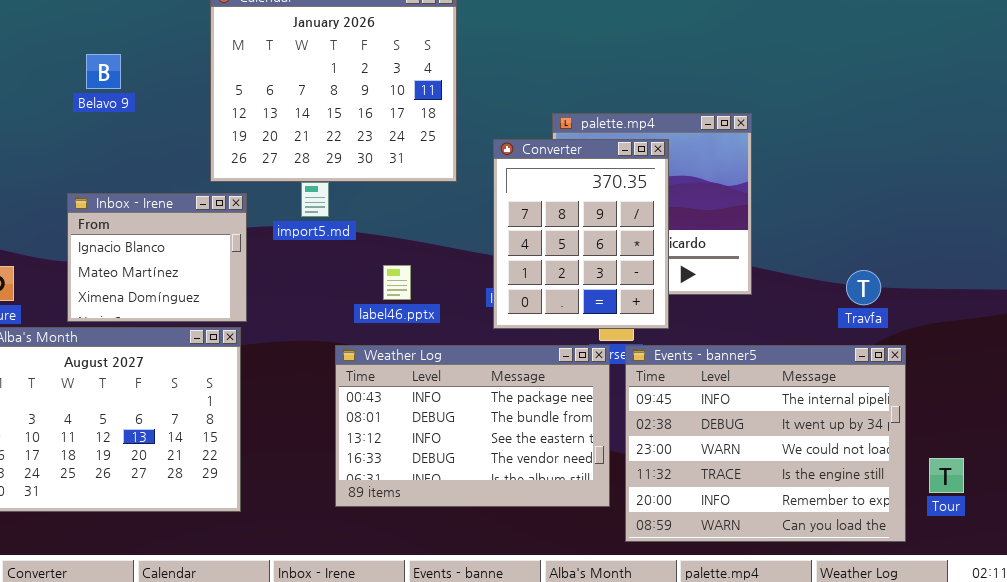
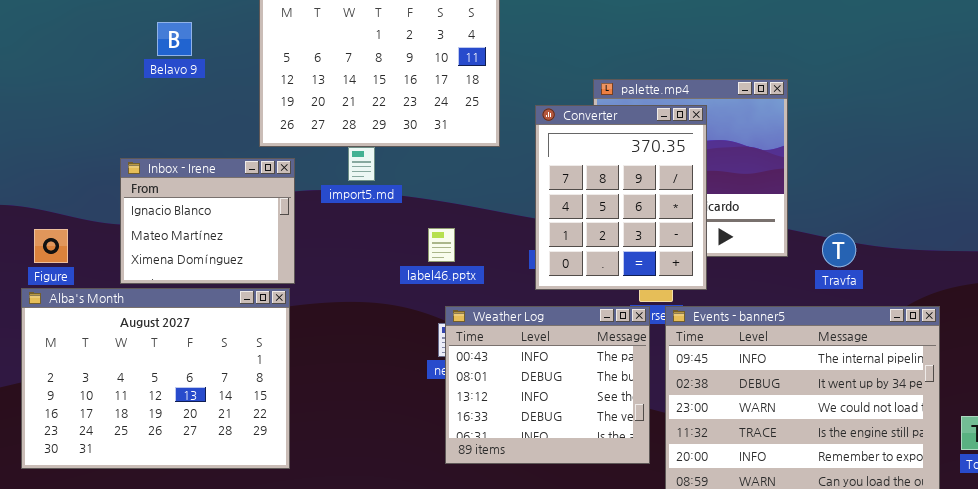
Belavo 9: [86,54,121,89] -> [157,22,192,56], moved
Travfa: [846,270,881,305] -> [822,233,856,267], moved
Weather Log: [335,345,610,507] -> [445,306,650,464], resized

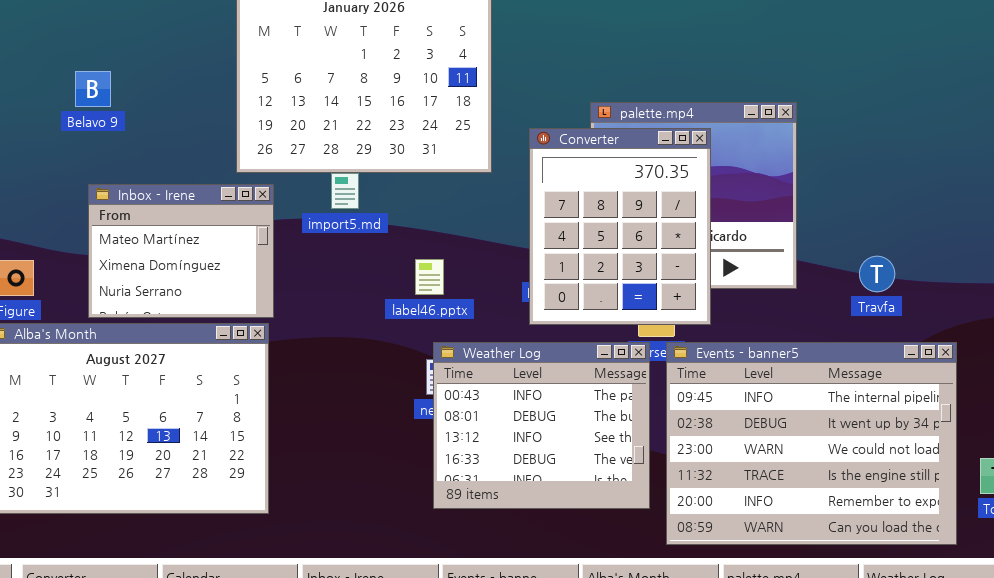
Belavo 9: [157,22,192,56] -> [75,71,111,107], moved
Inbox - Irene: [120,158,295,284] -> [88,184,274,318], scrolled down 1 row
Travfa: [822,233,856,267] -> [859,256,895,292], moved

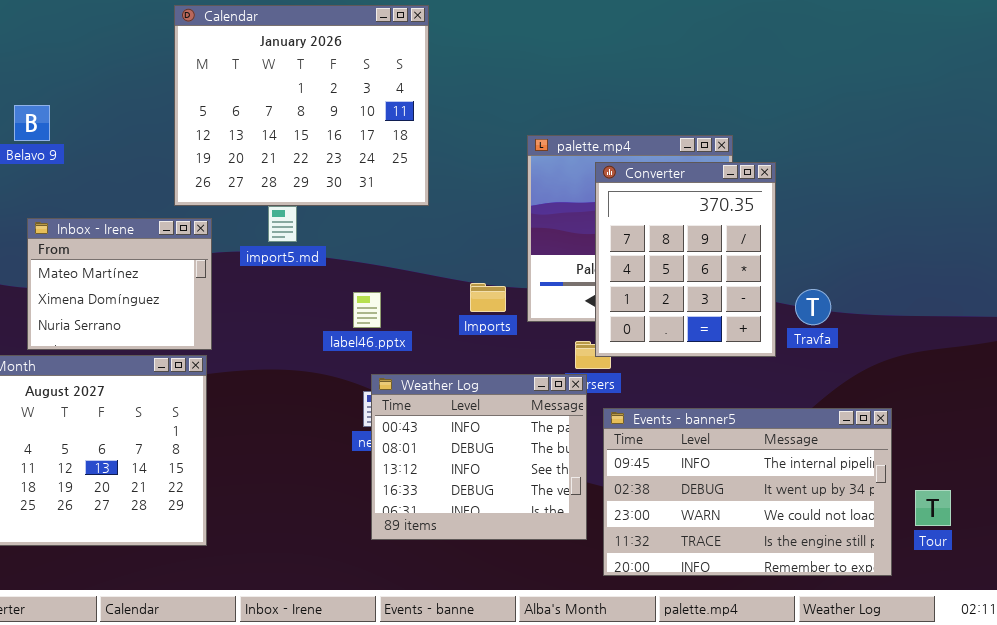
Converter: [529,128,711,325] -> [595,162,776,357], moved
Events - banner5: [666,342,957,545] -> [603,408,892,576], resized

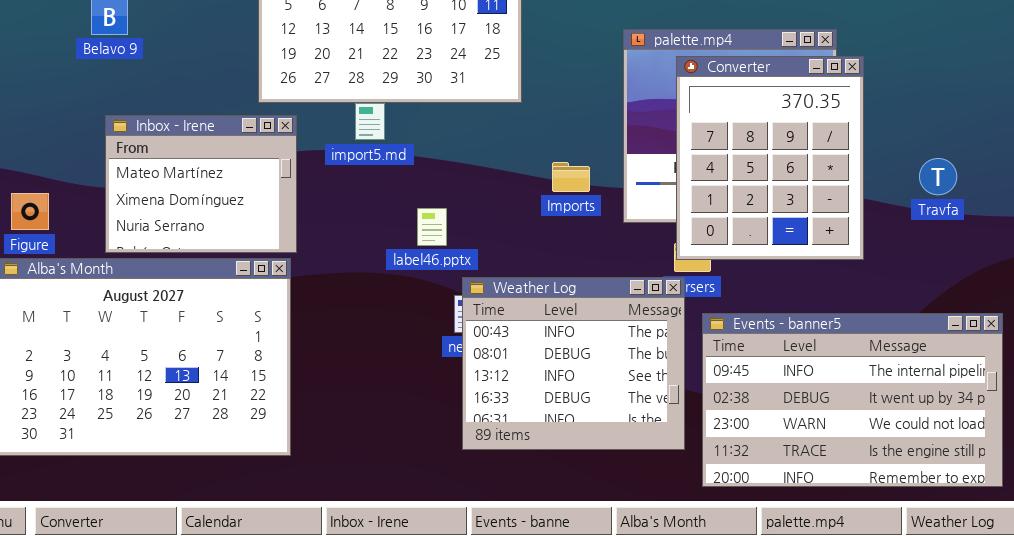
Converter: [595,162,776,357] -> [676,56,864,260], moved
Imports: [470,283,506,312] -> [552,162,590,192], moved
Travfa: [795,289,831,325] -> [919,158,957,195], moved
label46.pptx: [353,292,381,328] -> [417,208,447,246], moved

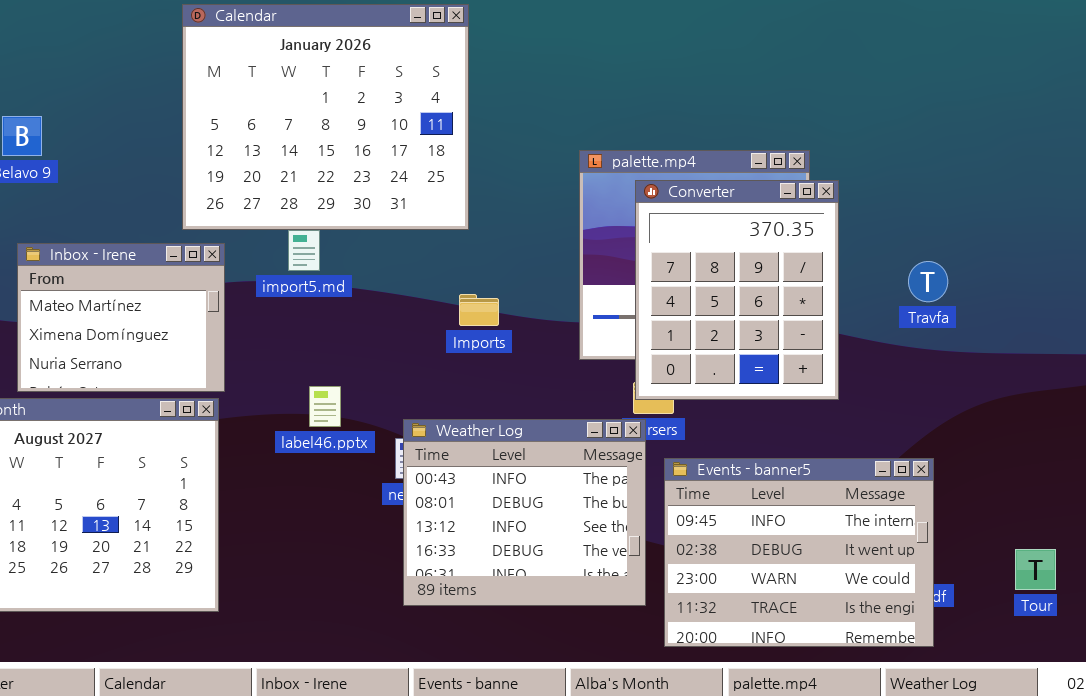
Travfa: [919,158,957,195] -> [908,261,948,302], moved
Imports: [552,162,590,192] -> [459,294,499,326], moved
label46.pptx: [417,208,447,246] -> [309,386,341,427], moved
Events - banner5: [702,313,1003,487] -> [664,458,934,647], resized

